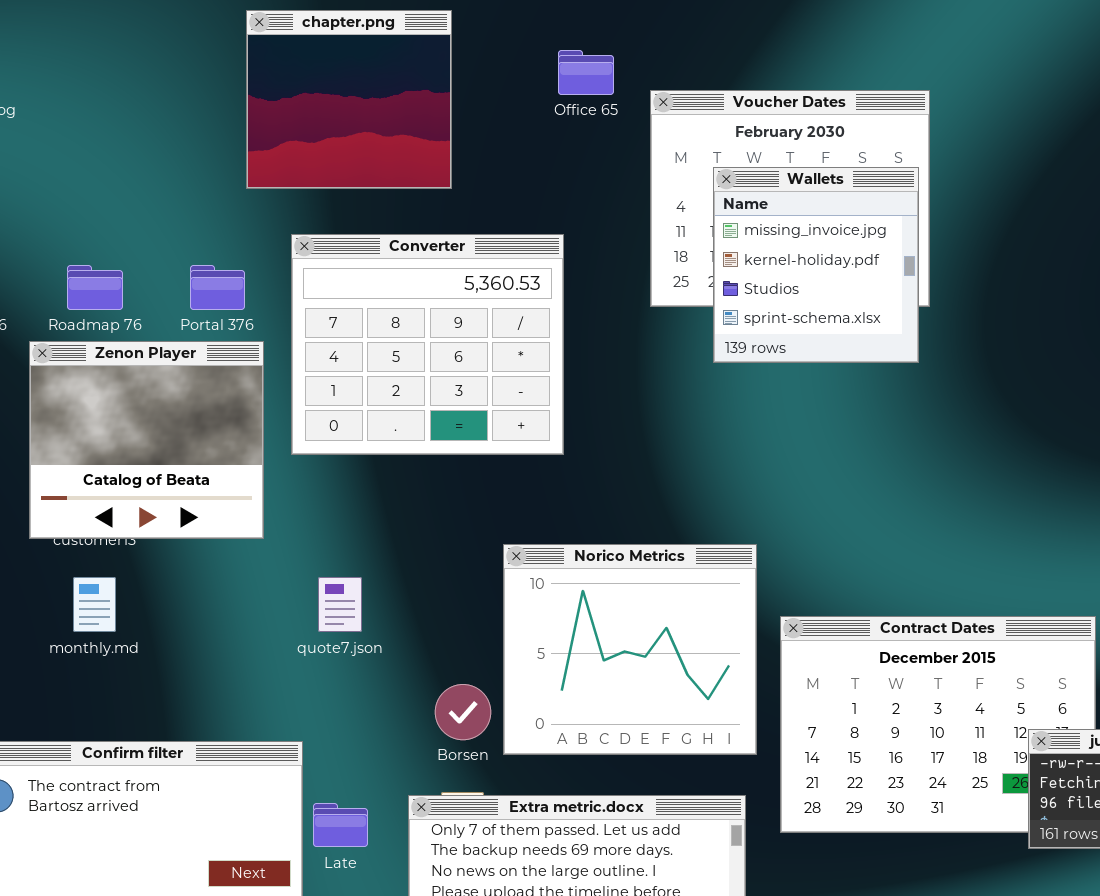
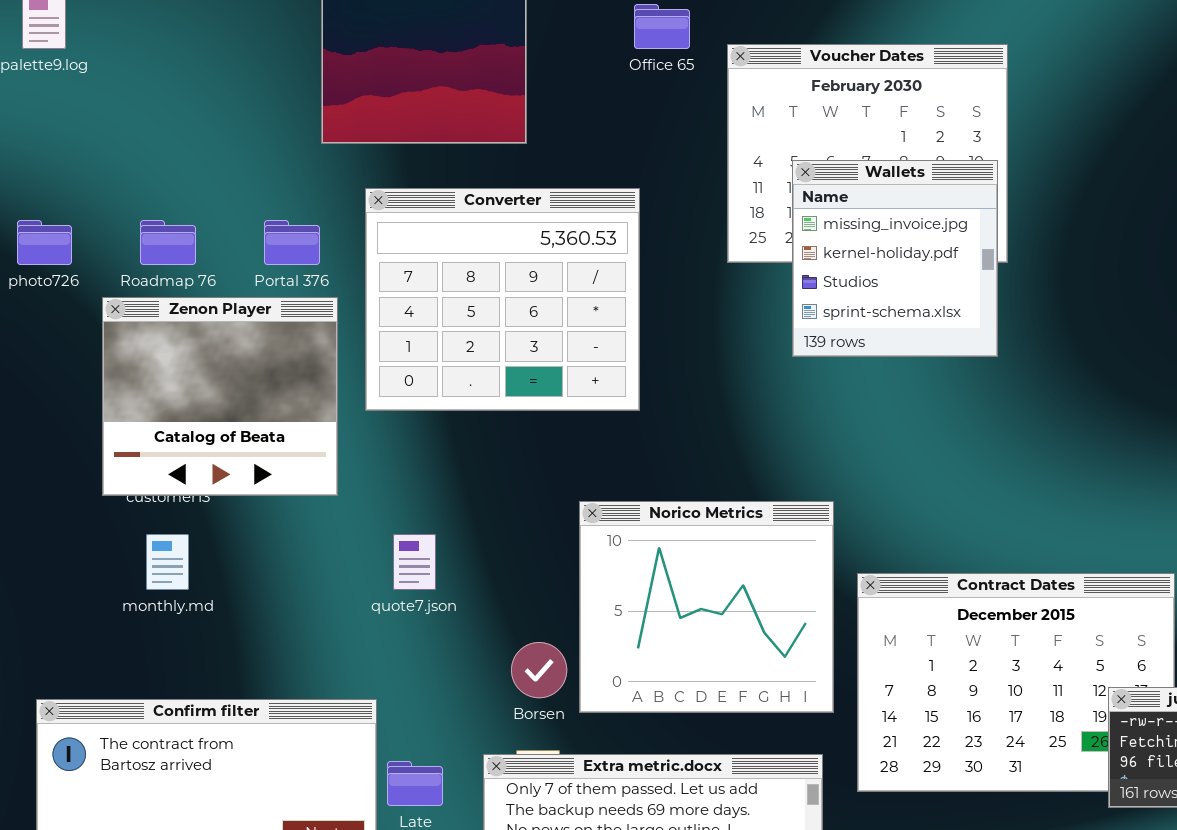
Wallets: [713,167,919,363] -> [792,160,998,357], moved

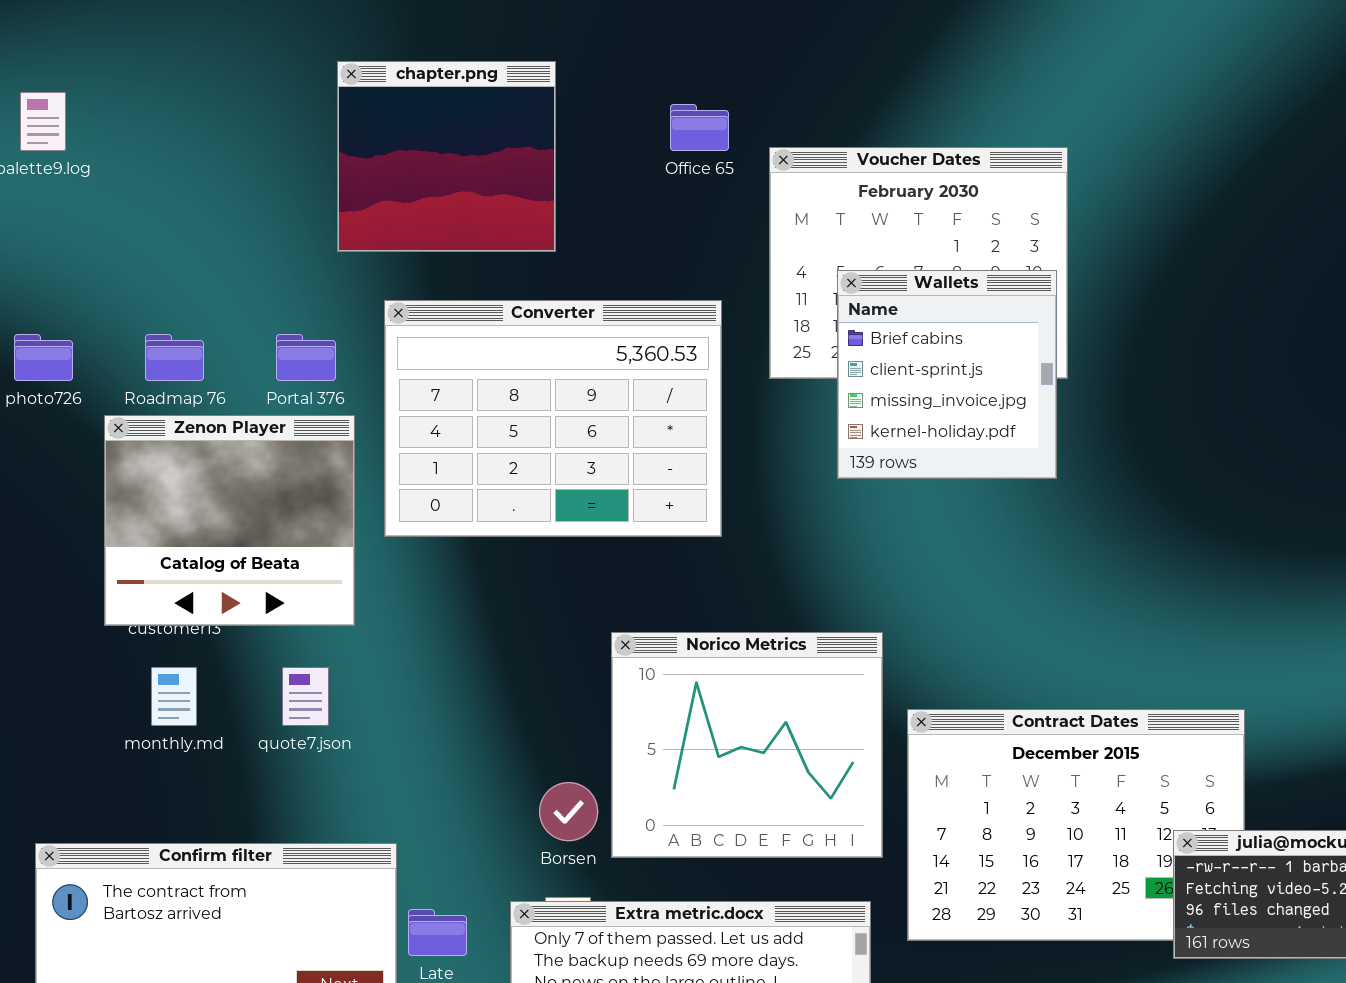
Wallets: [792,160,998,357] -> [837,270,1057,479], scrolled up 2 rows
Converter: [365,188,640,411] -> [384,300,722,537], resized
quote7.json: [393,534,436,590] -> [282,667,329,726], moved

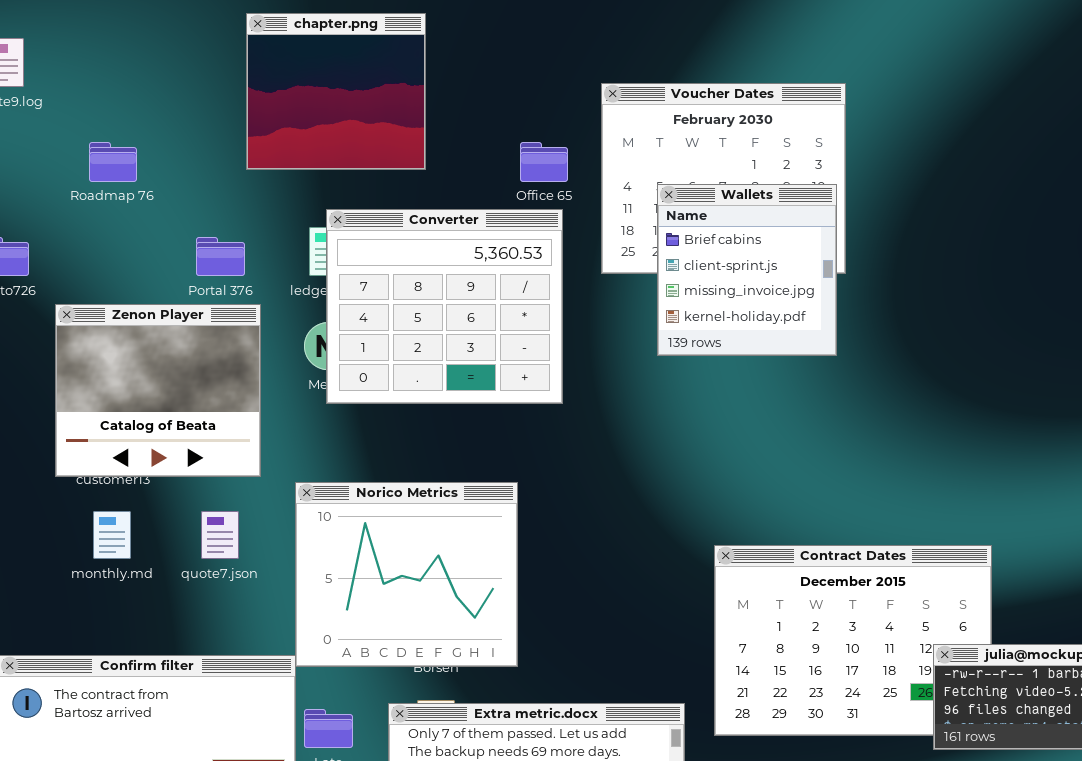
Office 65: [670,104,729,151] -> [520,142,568,182], moved
Converter: [384,300,722,537] -> [326,209,563,404], resized
Roadmap 76: [145,334,204,381] -> [89,142,137,182], moved
Norico Metrics: [611,632,883,858] -> [295,482,518,667], moved

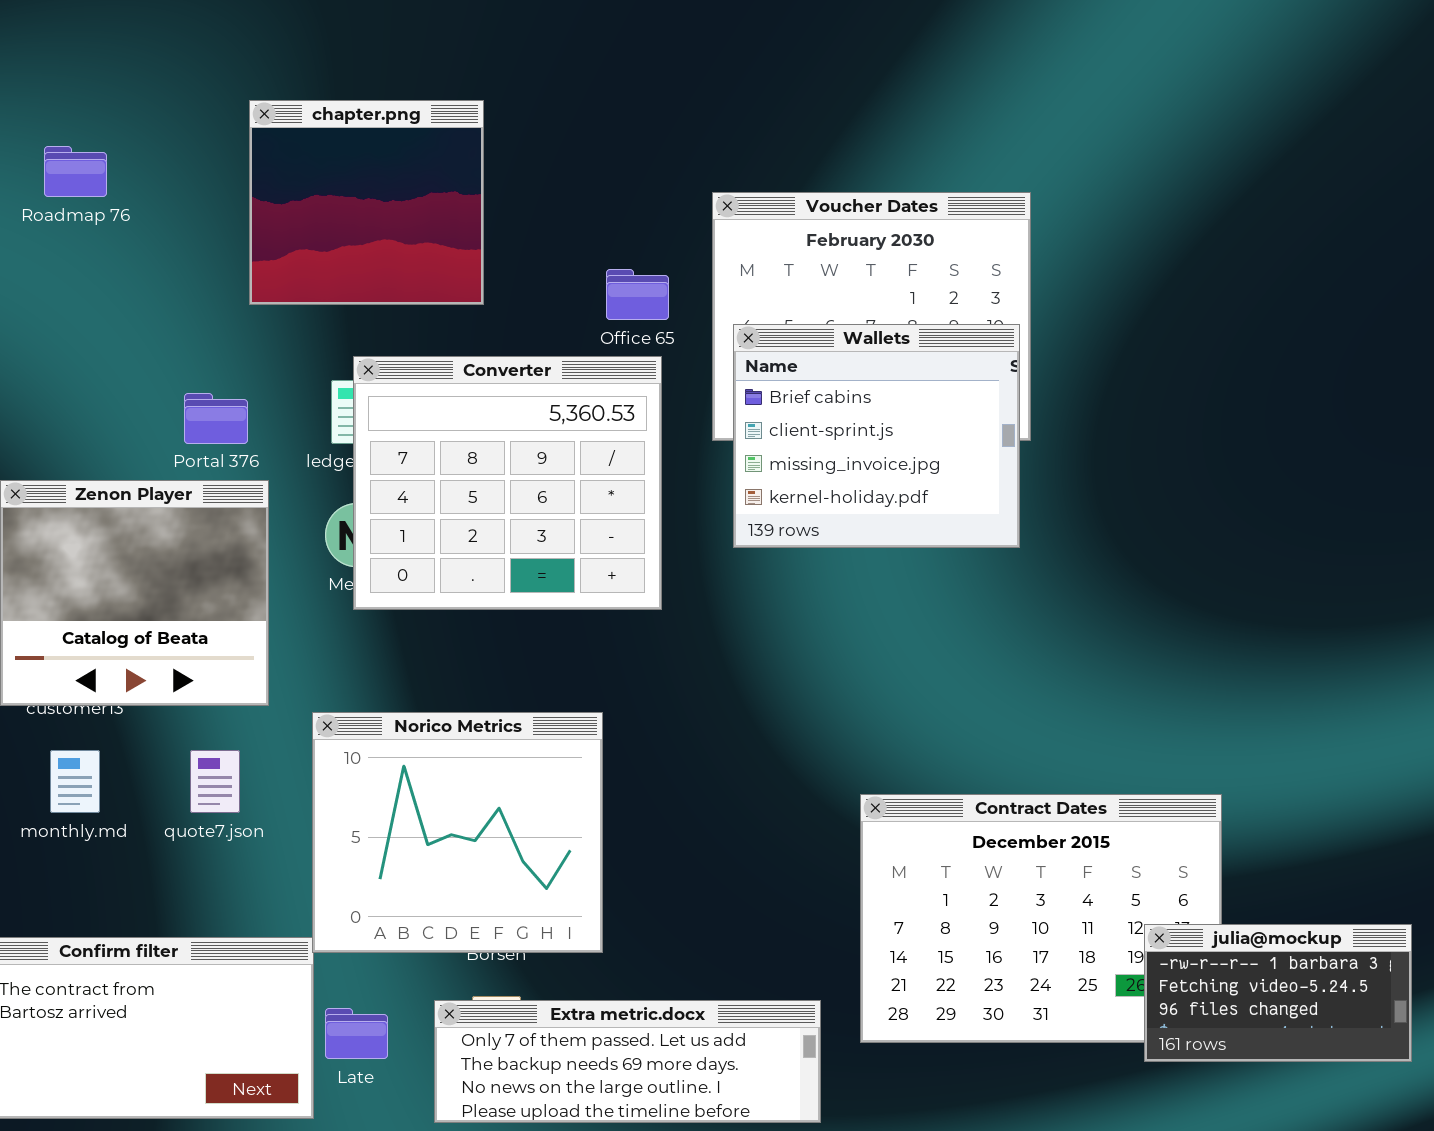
Roadmap 76: [89,142,137,182] -> [44,146,107,197], moved
Wallets: [657,184,837,356] -> [733,324,1020,548], resized

